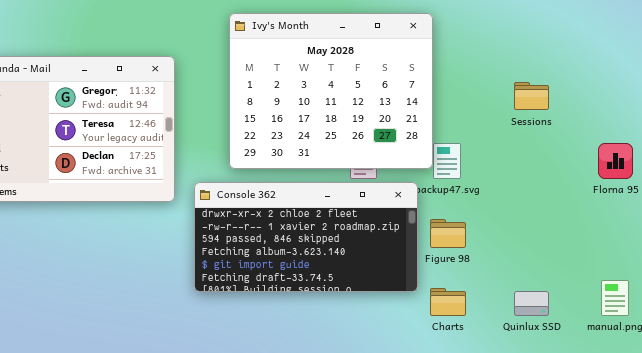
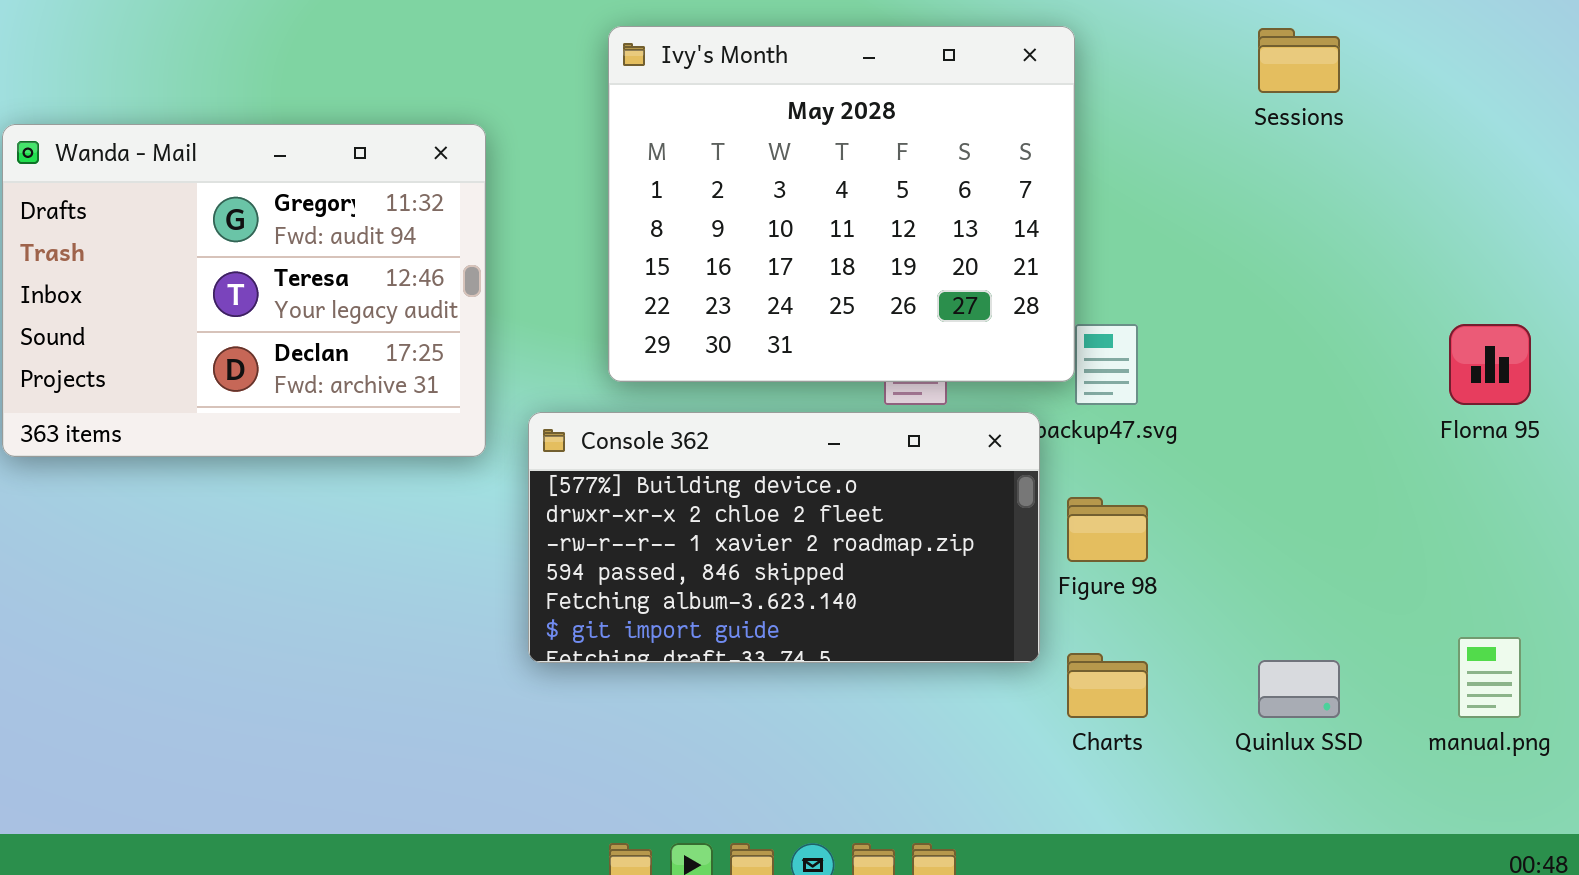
Sessions: [514,82,549,110] -> [1258,28,1340,93], moved
Console 362: [194,182,418,292] -> [528,412,1040,663], scrolled up 1 row

